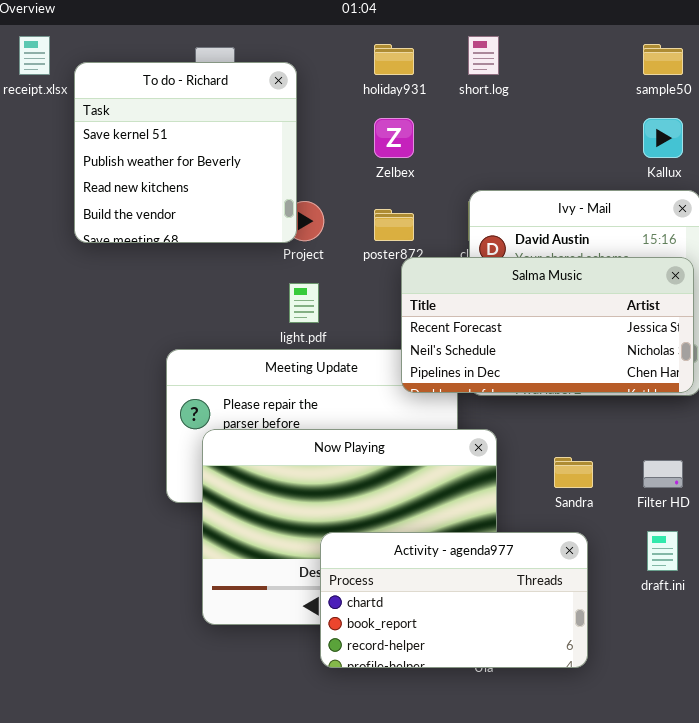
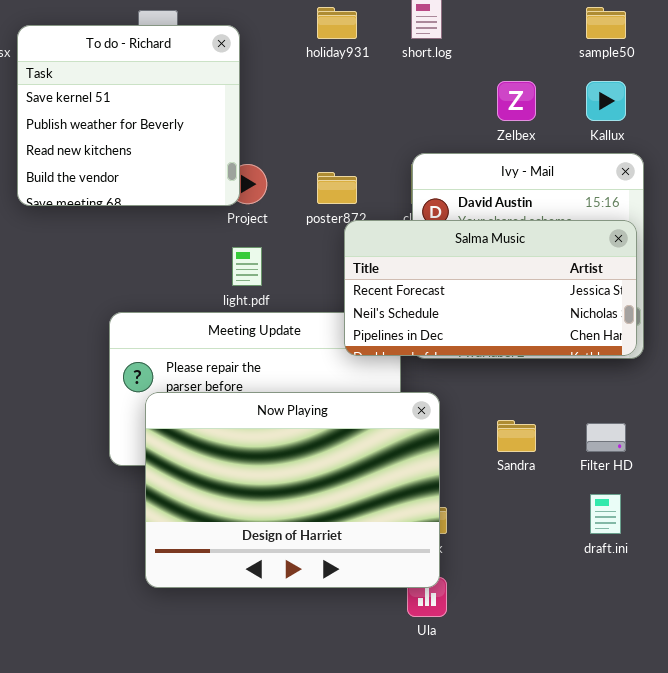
Zelbex: [374,118,414,158] -> [497,81,536,121], moved
Activity - agenda977: [320,532,588,668] -> none, closed

